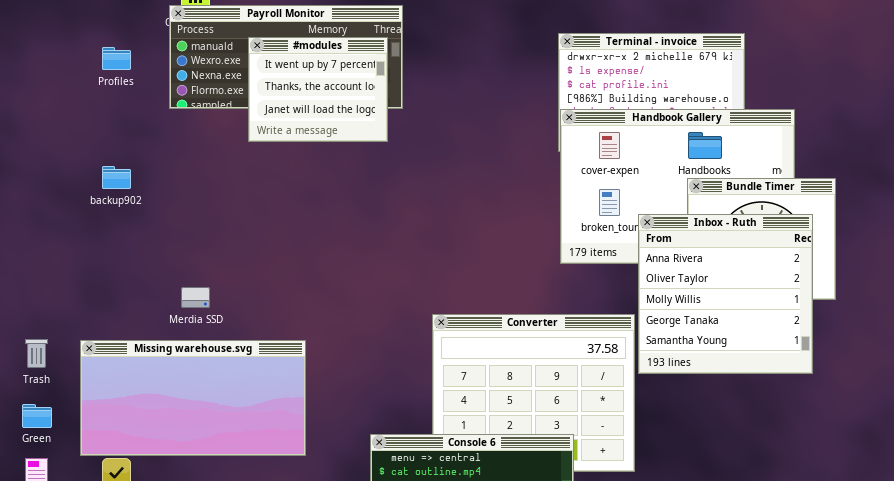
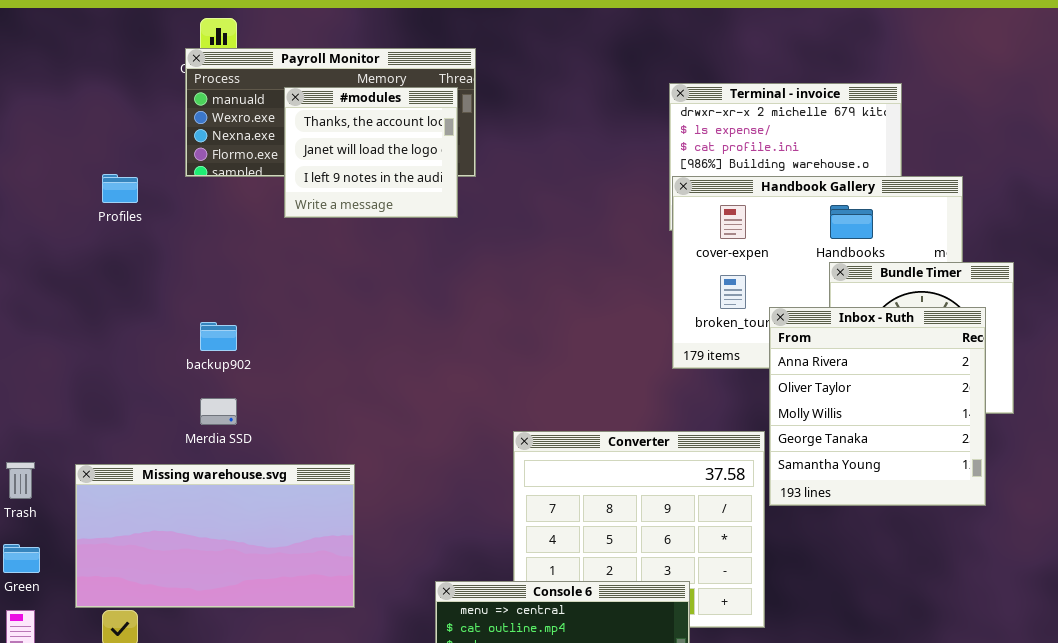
#modules: [248,37,388,142] -> [284,87,458,218], scrolled down 1 row
Profiles: [102,47,131,70] -> [102,174,138,203], moved
backup902: [102,166,131,189] -> [200,322,237,351], moved

